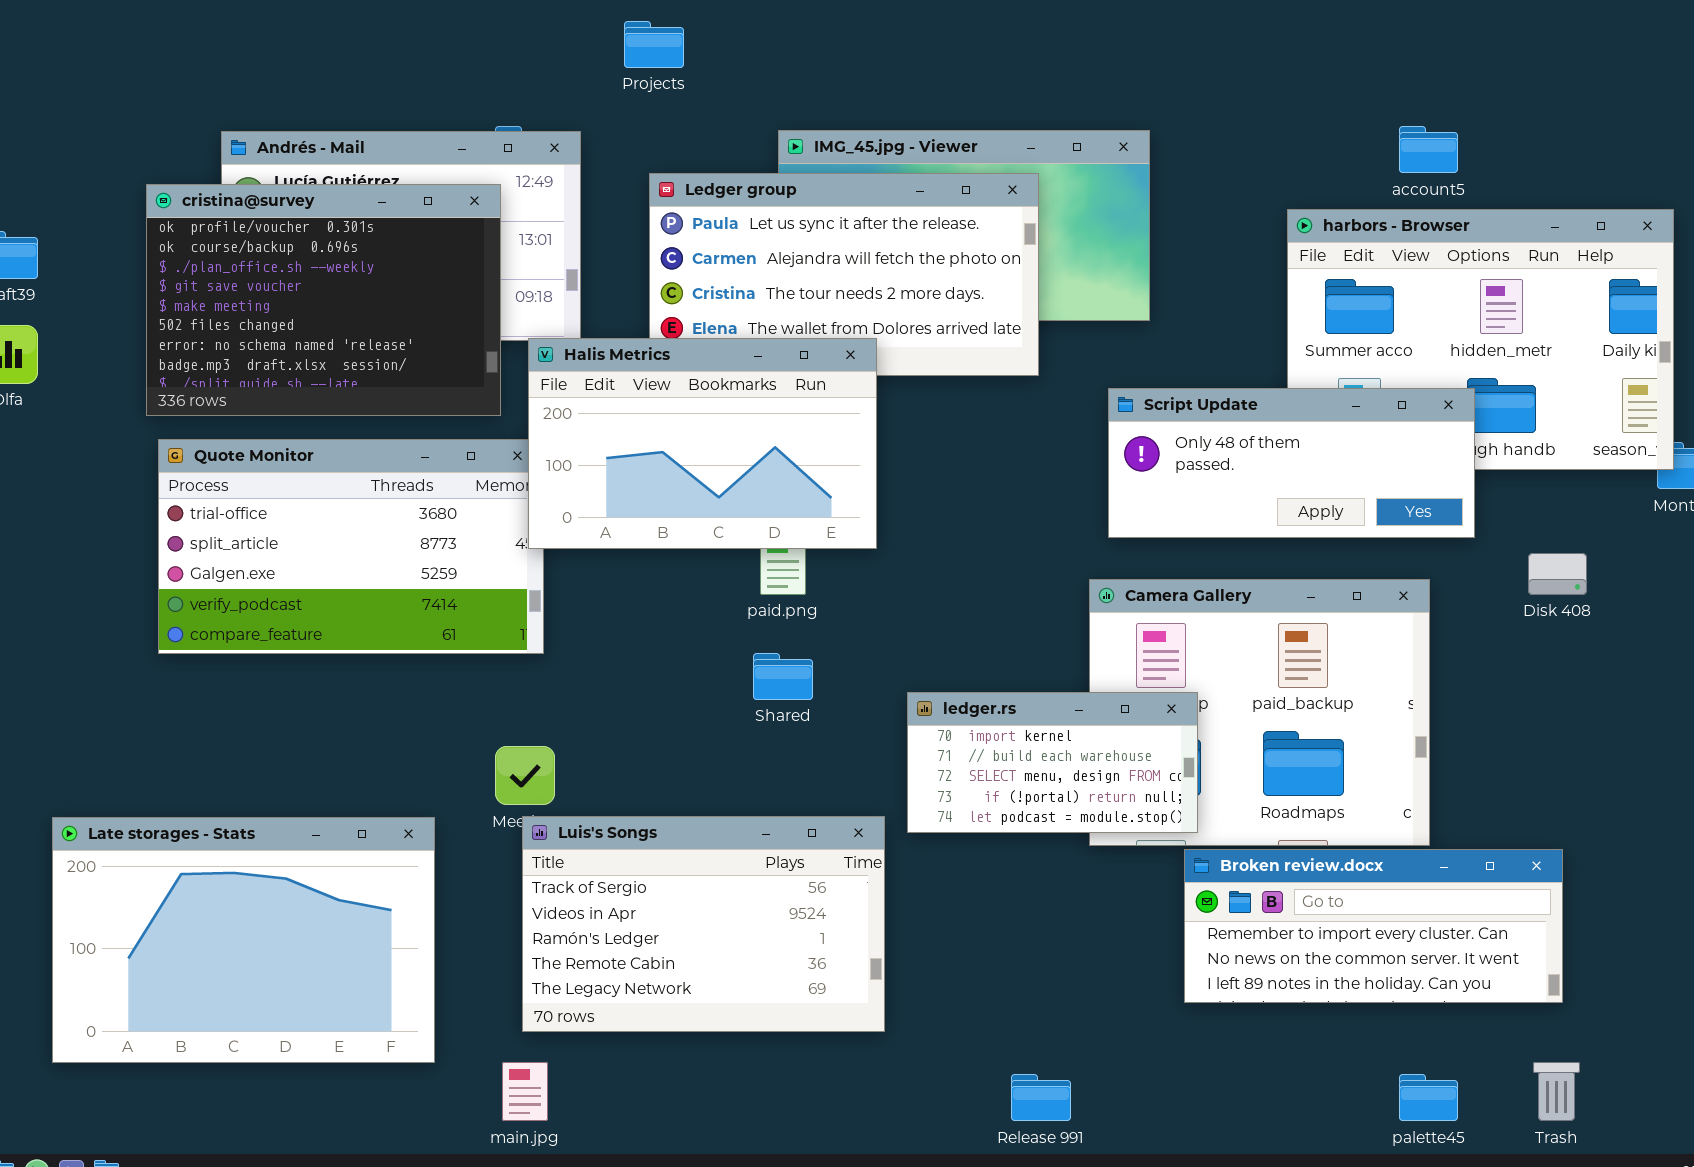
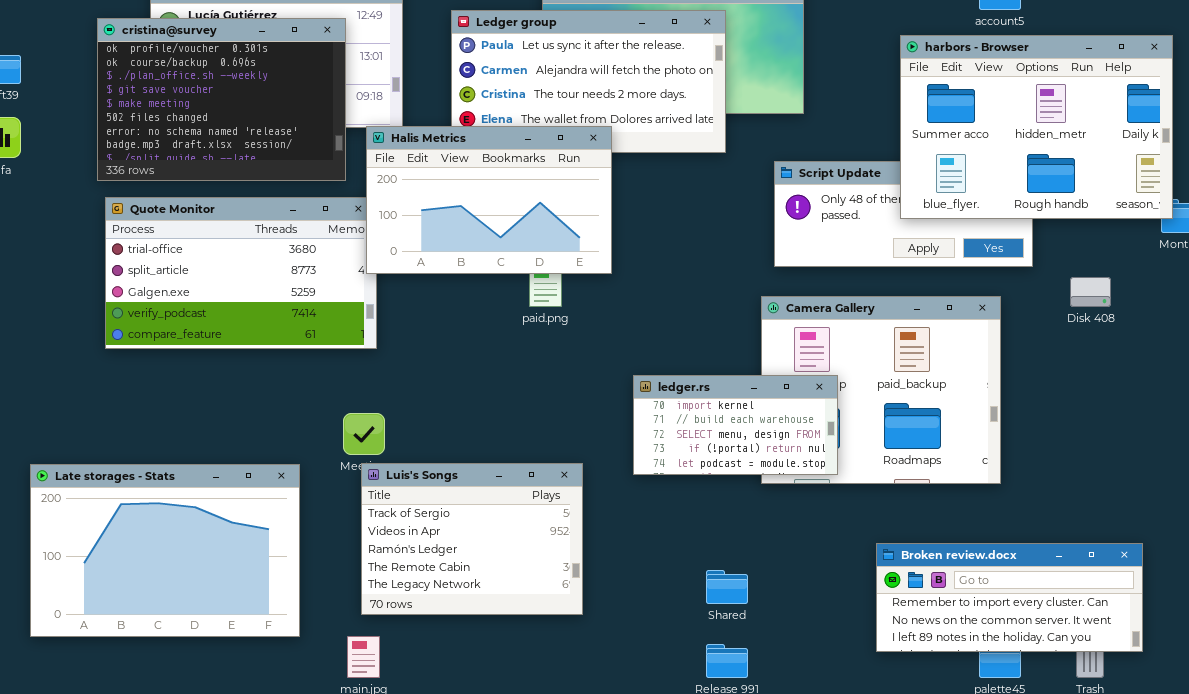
harbors - Browser: [1287,209,1674,470] -> [900,35,1173,219], raised
Shared: [753,653,813,700] -> [706,570,748,604], moved
Luis's Songs: [522,816,885,1032] -> [361,463,583,615], resized
Broken review.docx: [1184,849,1563,1003] -> [876,543,1143,652], moved

